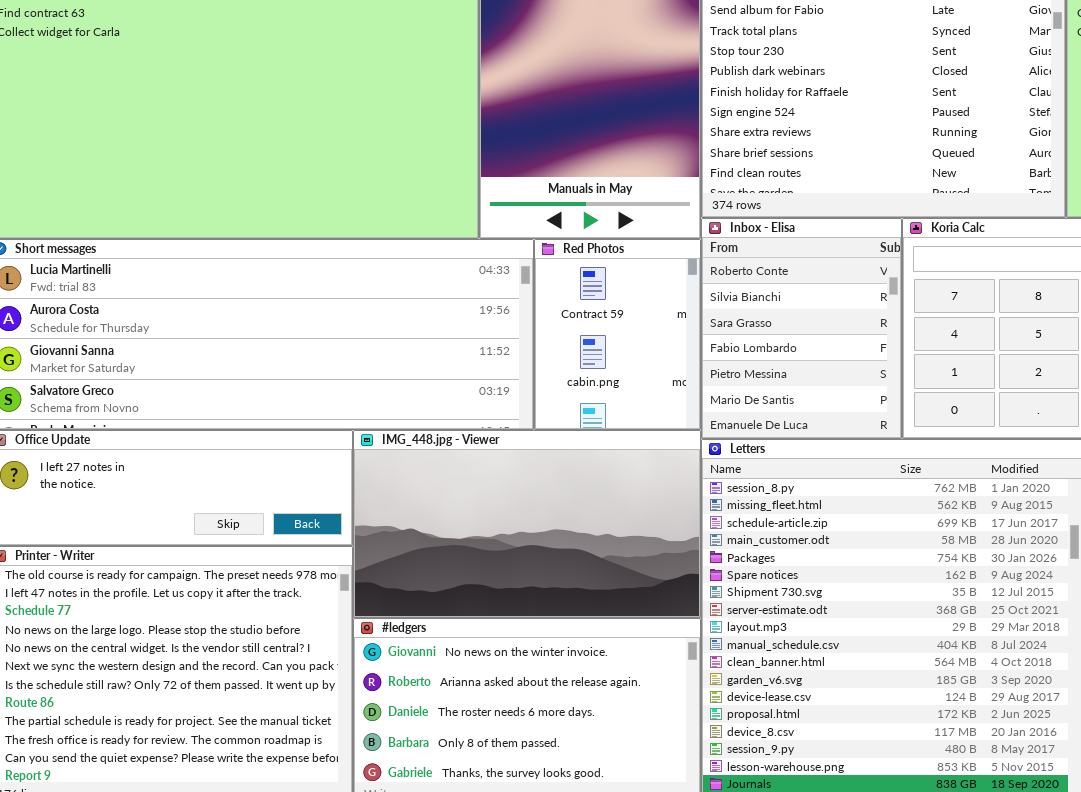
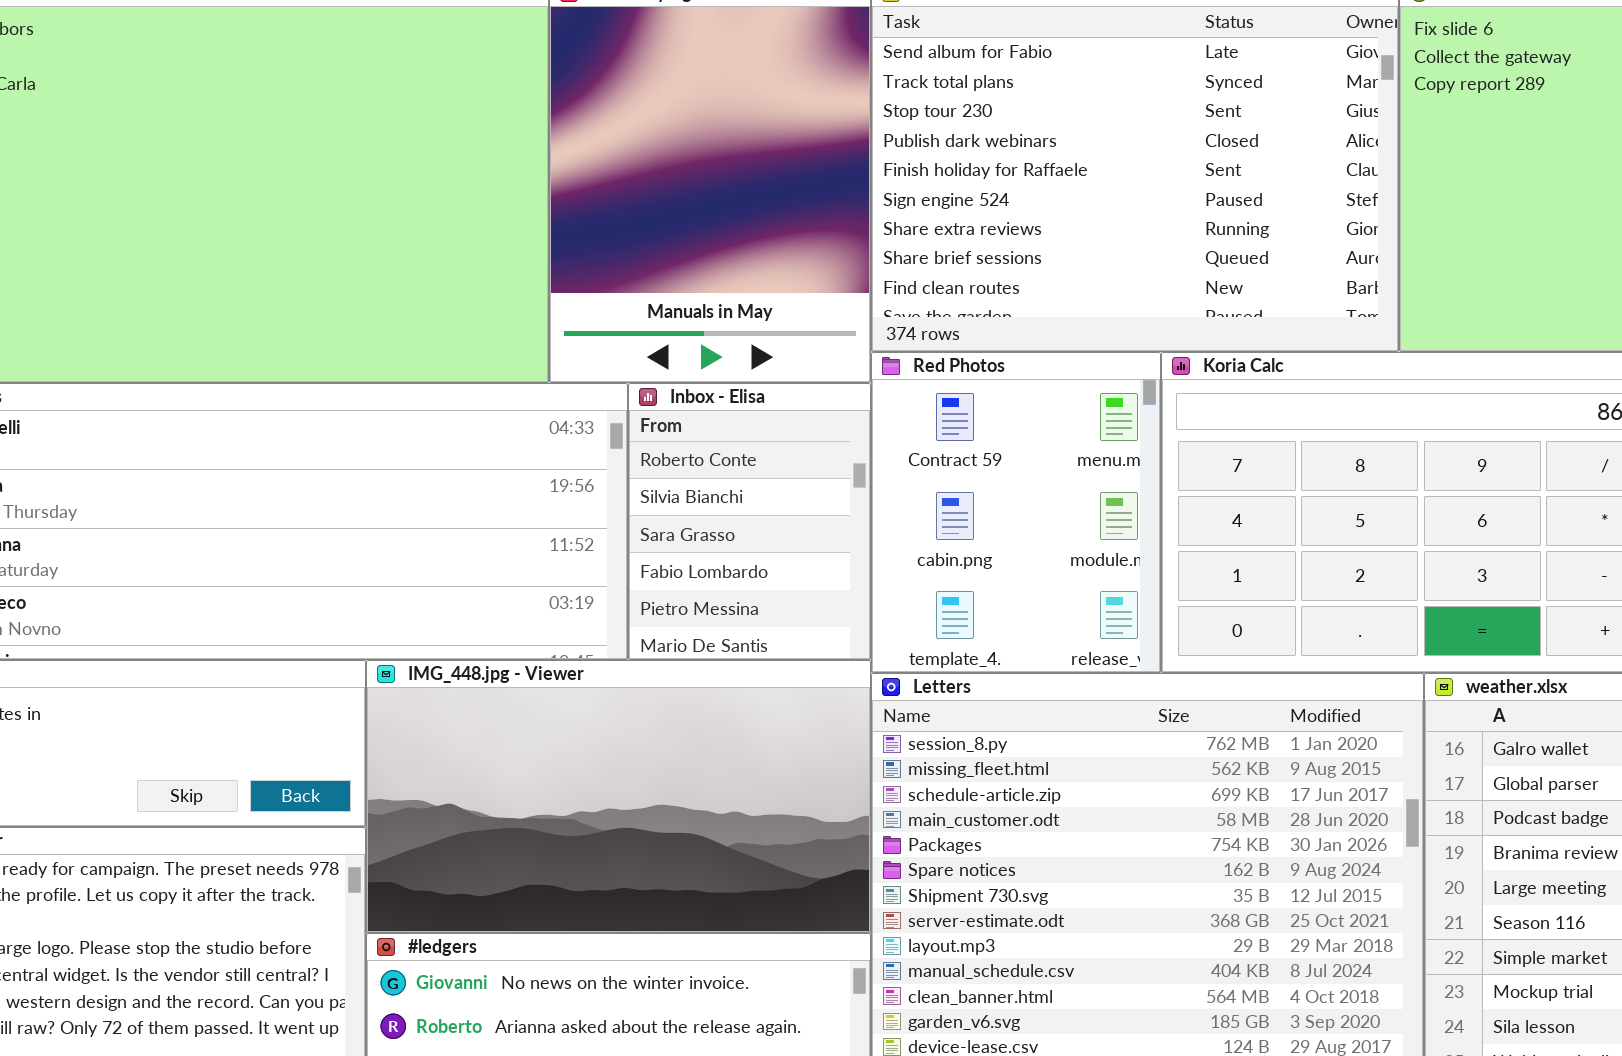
Inbox - Elisa: [701,218,902,439] -> [628,383,871,660], moved, resized
Red Photos: [534,239,701,430] -> [871,352,1161,673], moved, resized

